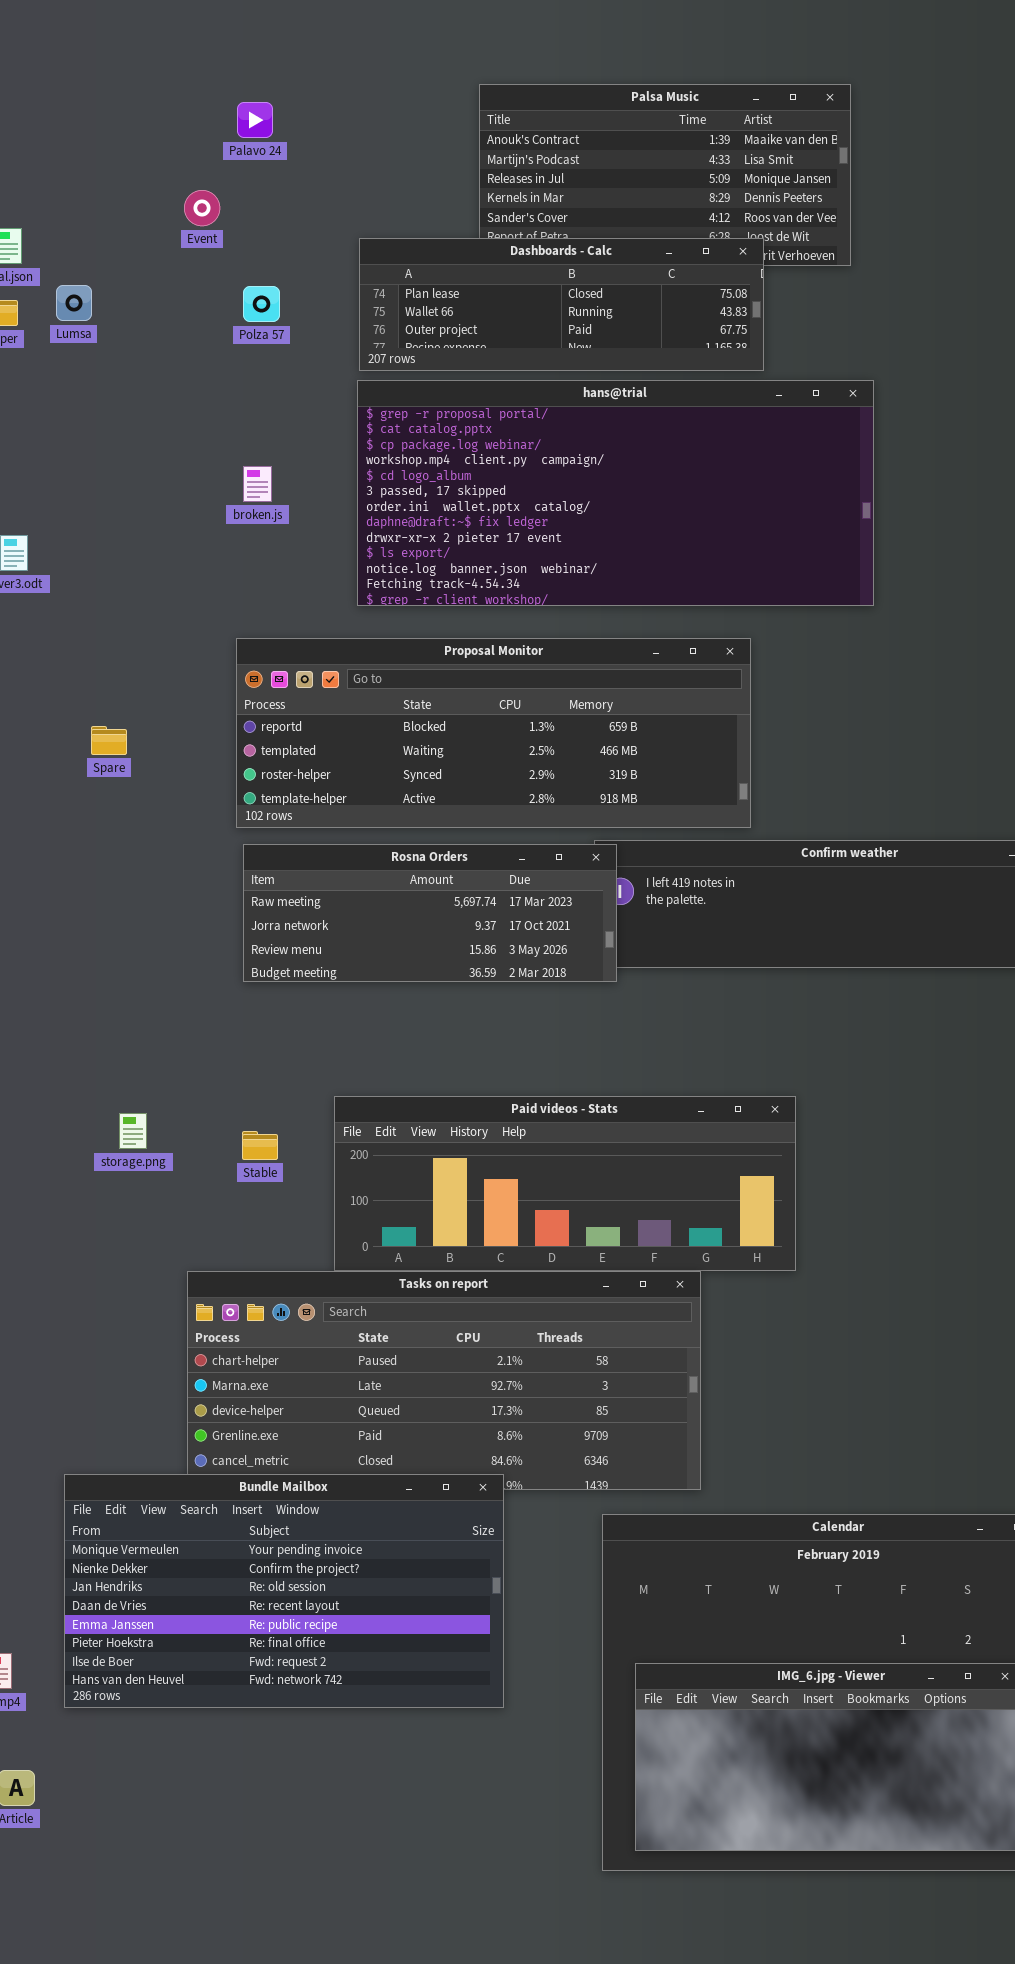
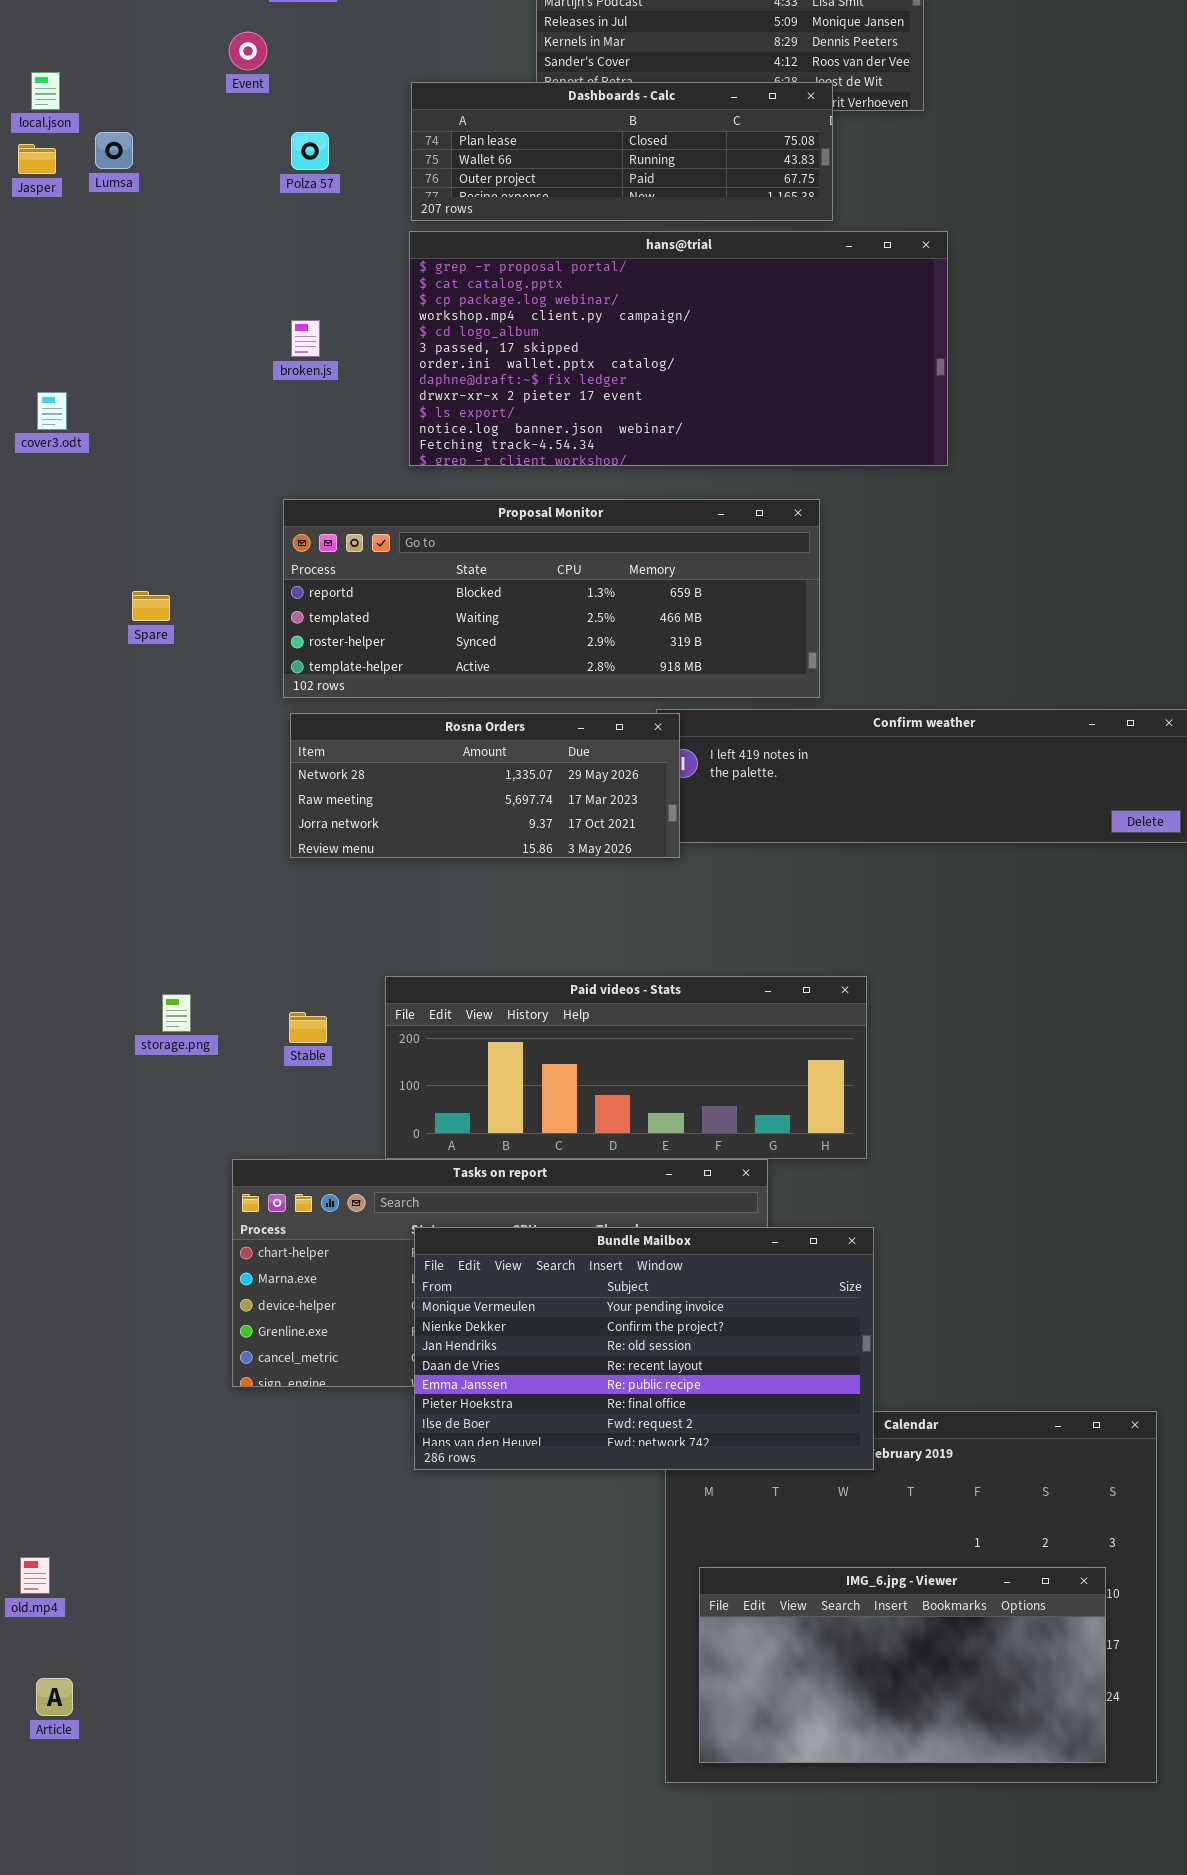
Rosna Orders: [243,844,617,982] -> [290,713,680,858], scrolled up 1 row
Bundle Mailbox: [64,1474,504,1708] -> [414,1227,874,1470], moved

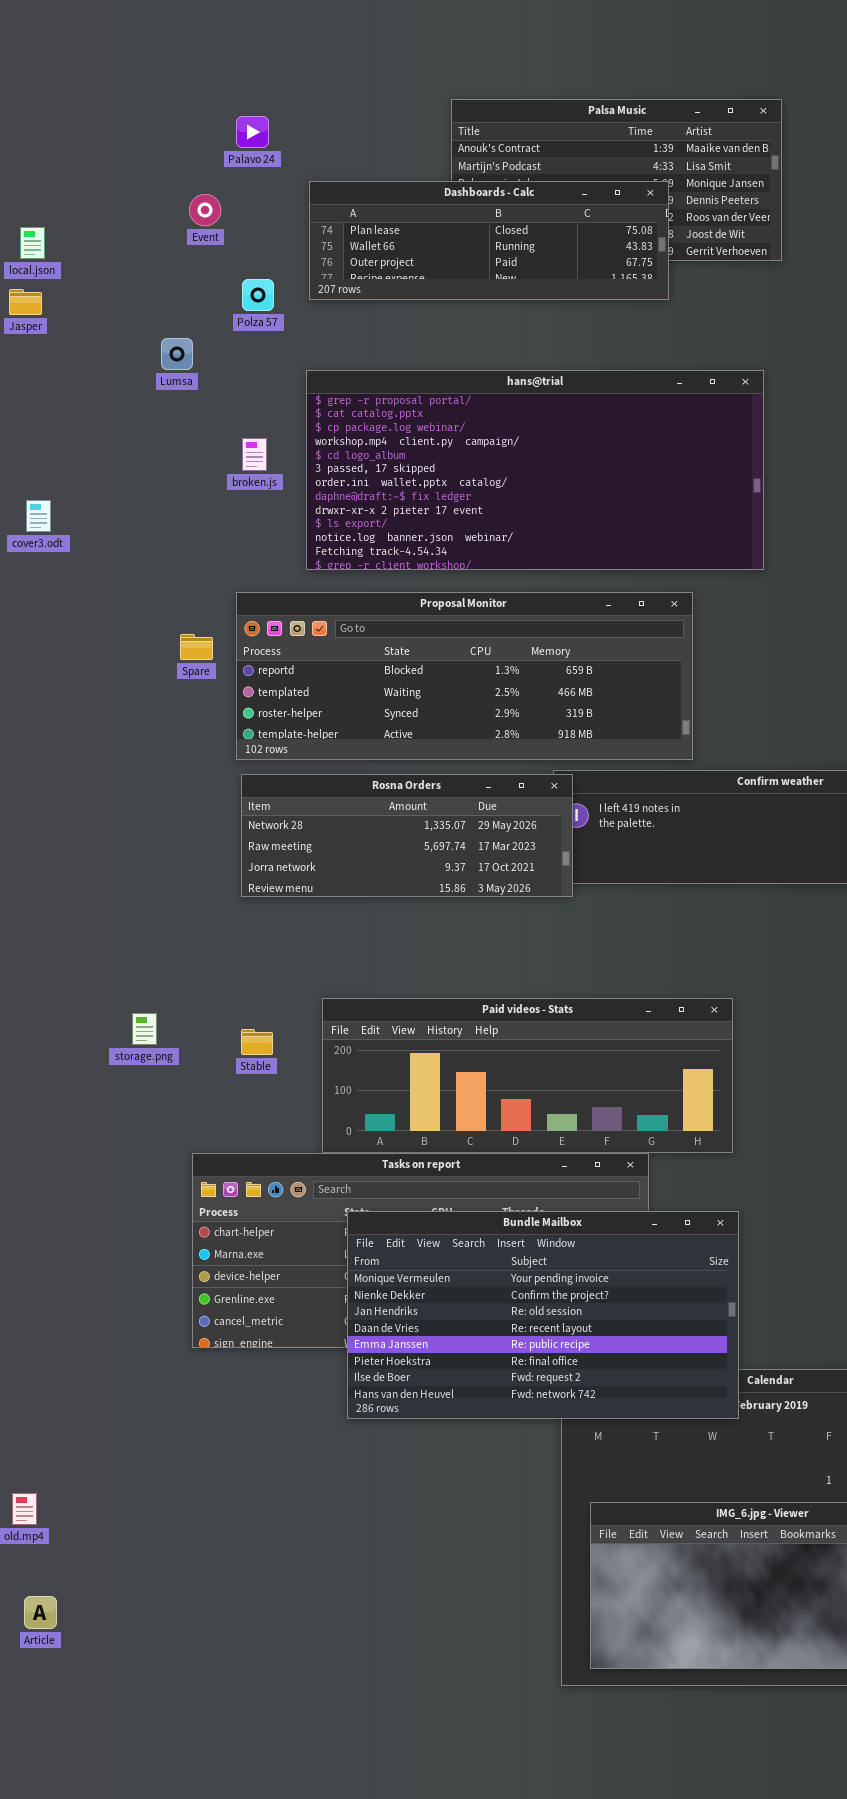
Dashboards - Calc: [411,82,833,221] -> [309,181,669,300], moved
Lumsa: [95,132,133,169] -> [161,338,193,370], moved
hans@trial: [409,231,948,466] -> [306,370,764,570], moved
Spare: [132,591,170,621] -> [180,634,213,660], moved

